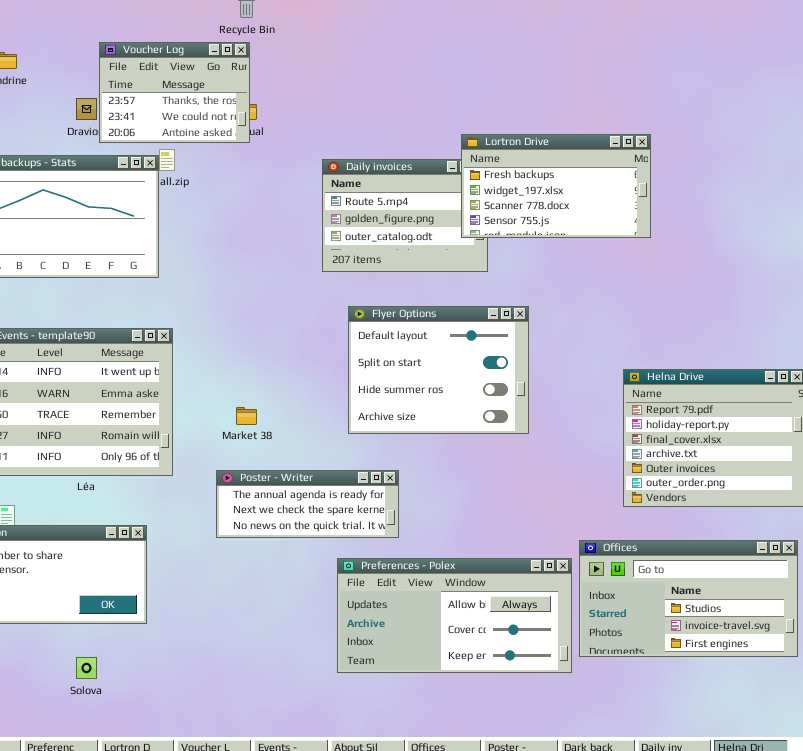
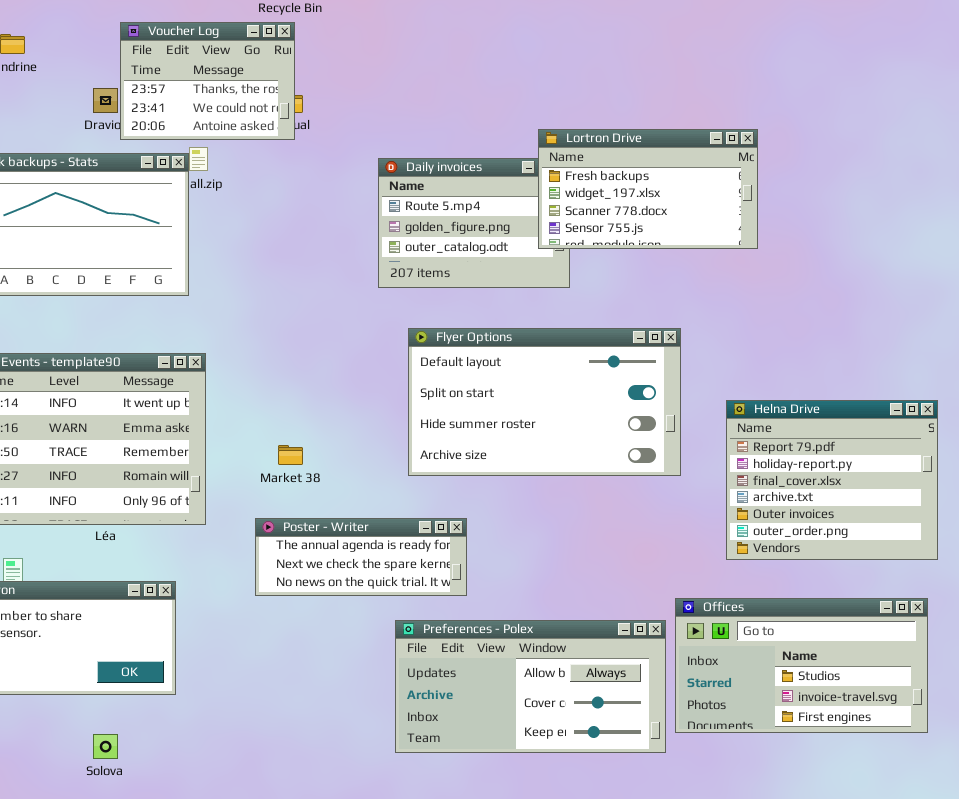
Flyer Options: [348,306,529,434] -> [408,328,681,476], resized

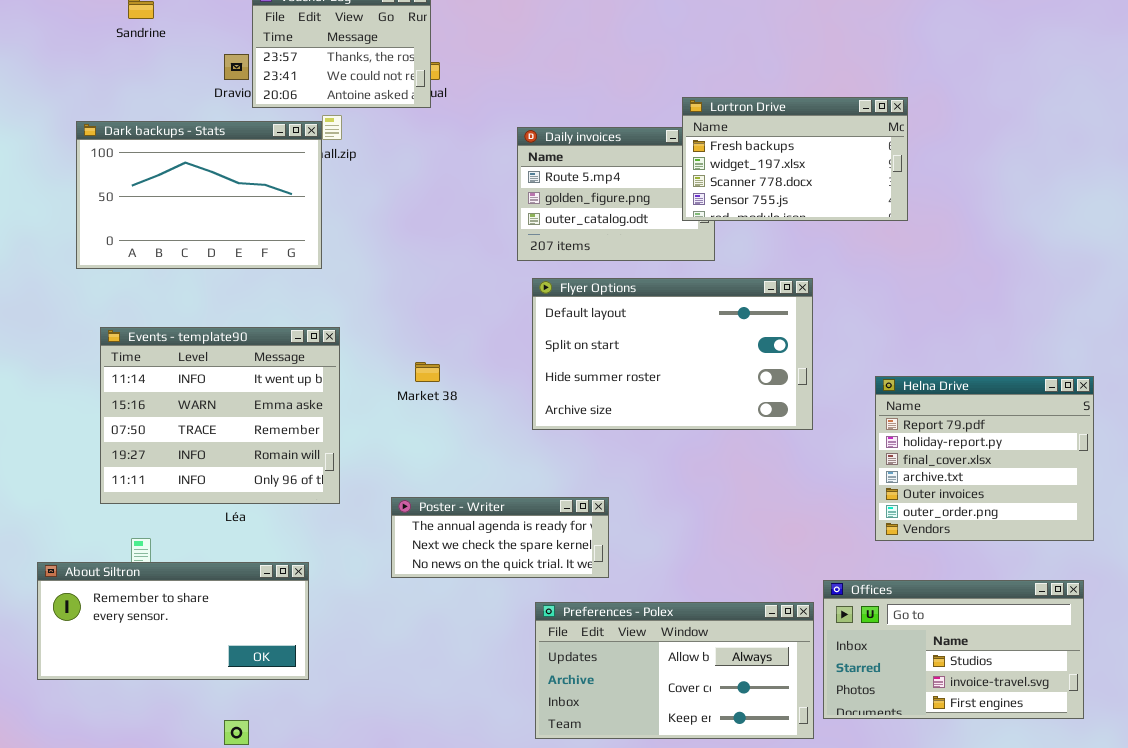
Flyer Options: [408,328,681,476] -> [532,278,813,430], moved
Market 38: [278,445,303,465] -> [415,362,440,382], moved

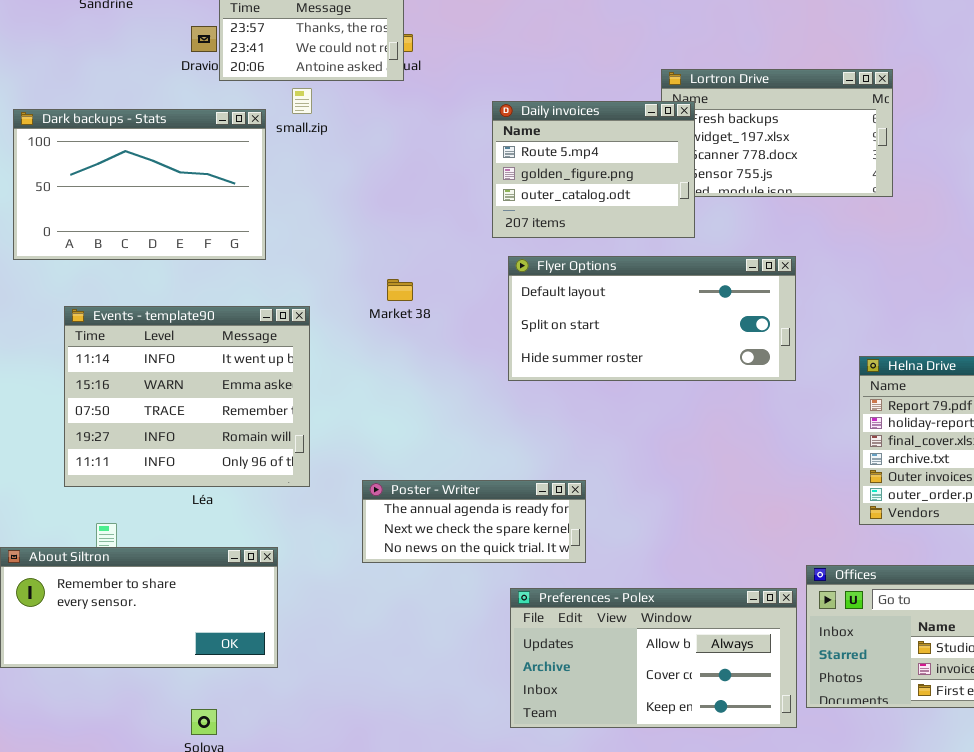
Dark backups - Stats: [76,121,322,269] -> [13,109,266,260], moved
Daily invoices: [517,127,715,261] -> [492,101,695,238], raised
Flyer Options: [532,278,813,430] -> [508,256,796,381], resized
Market 38: [415,362,440,382] -> [387,279,413,301], moved

